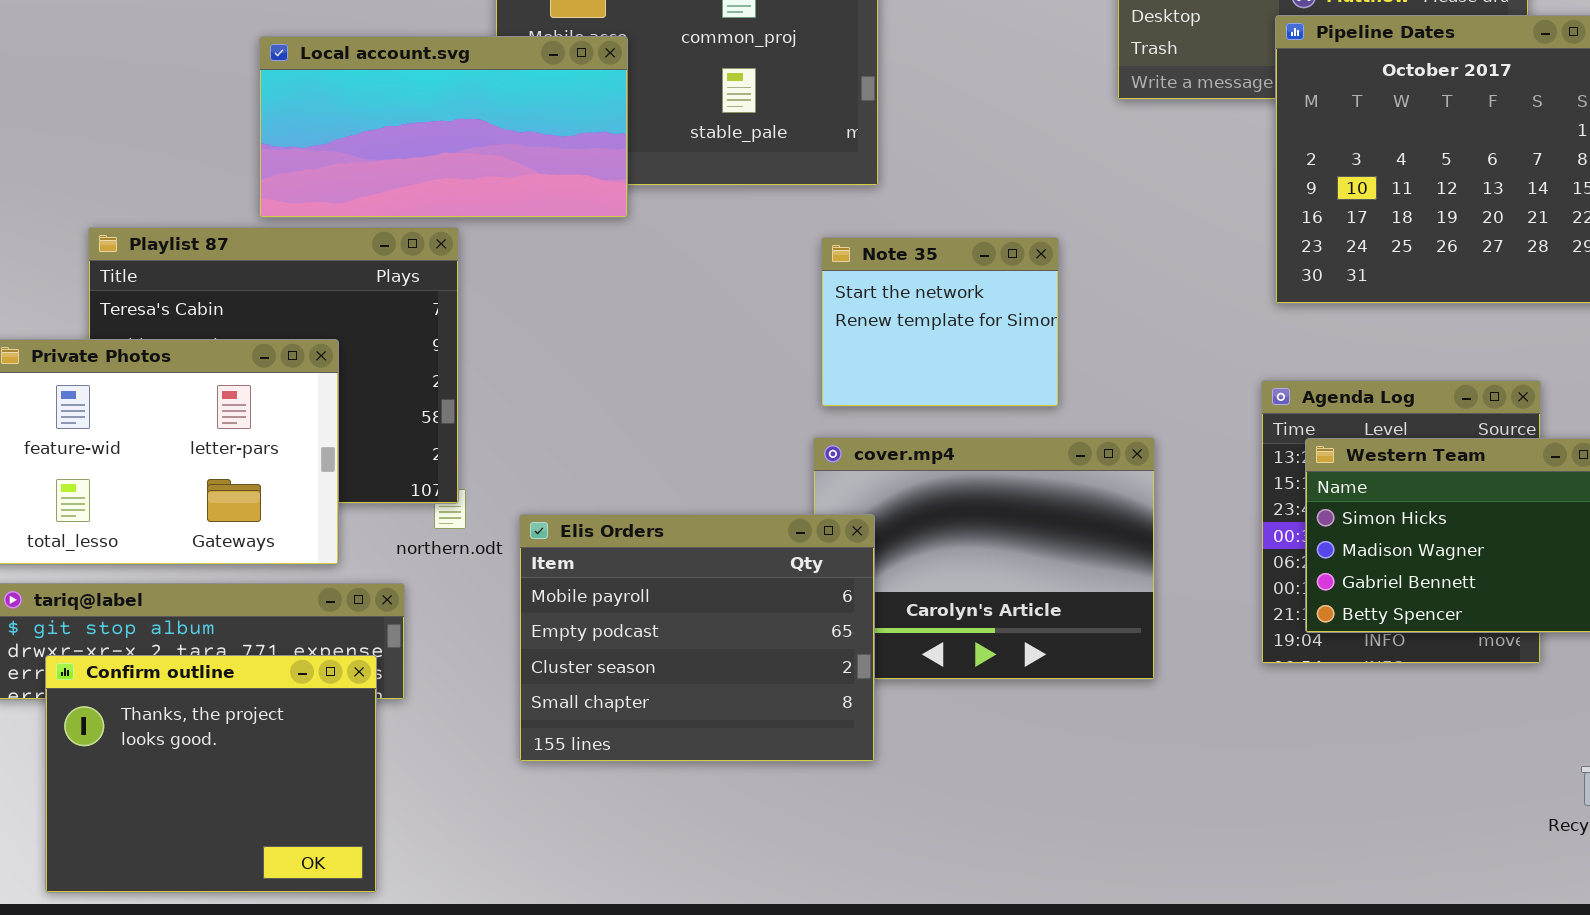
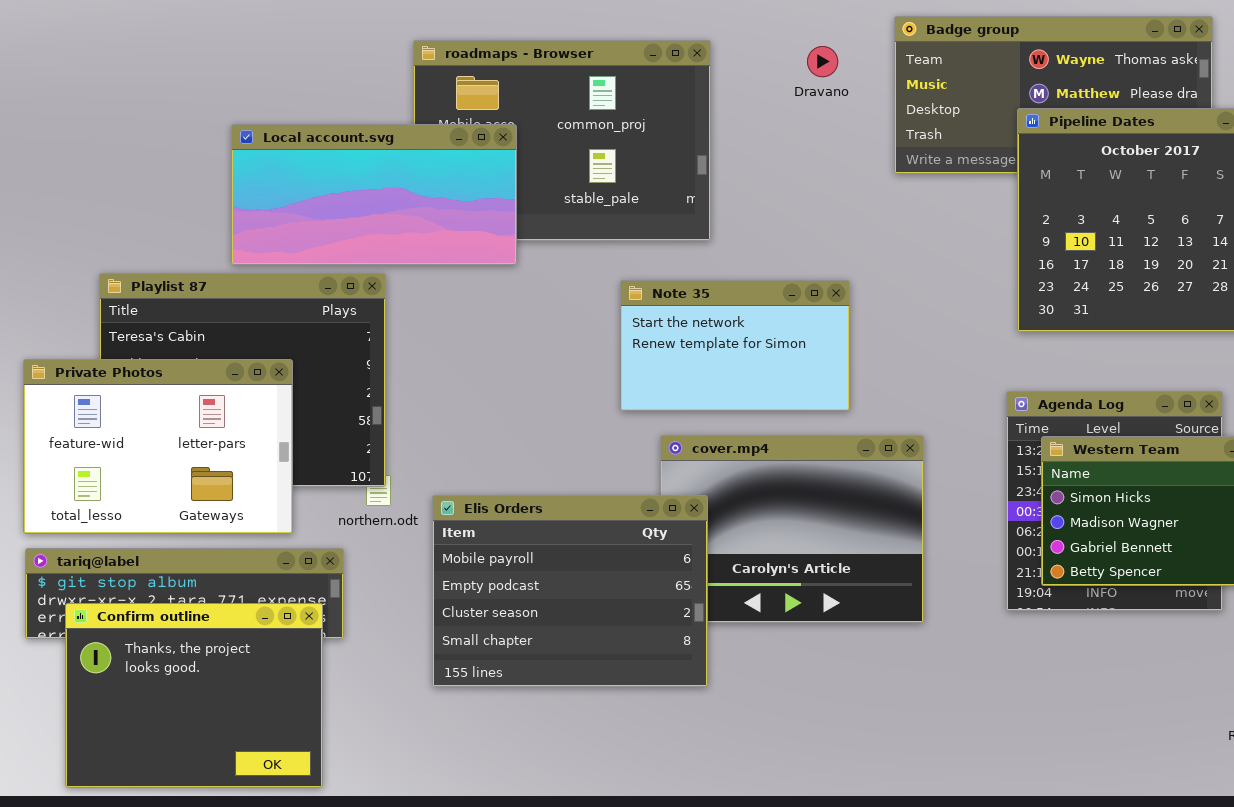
Note 35: [821,237,1059,407] -> [620,280,850,411], resized

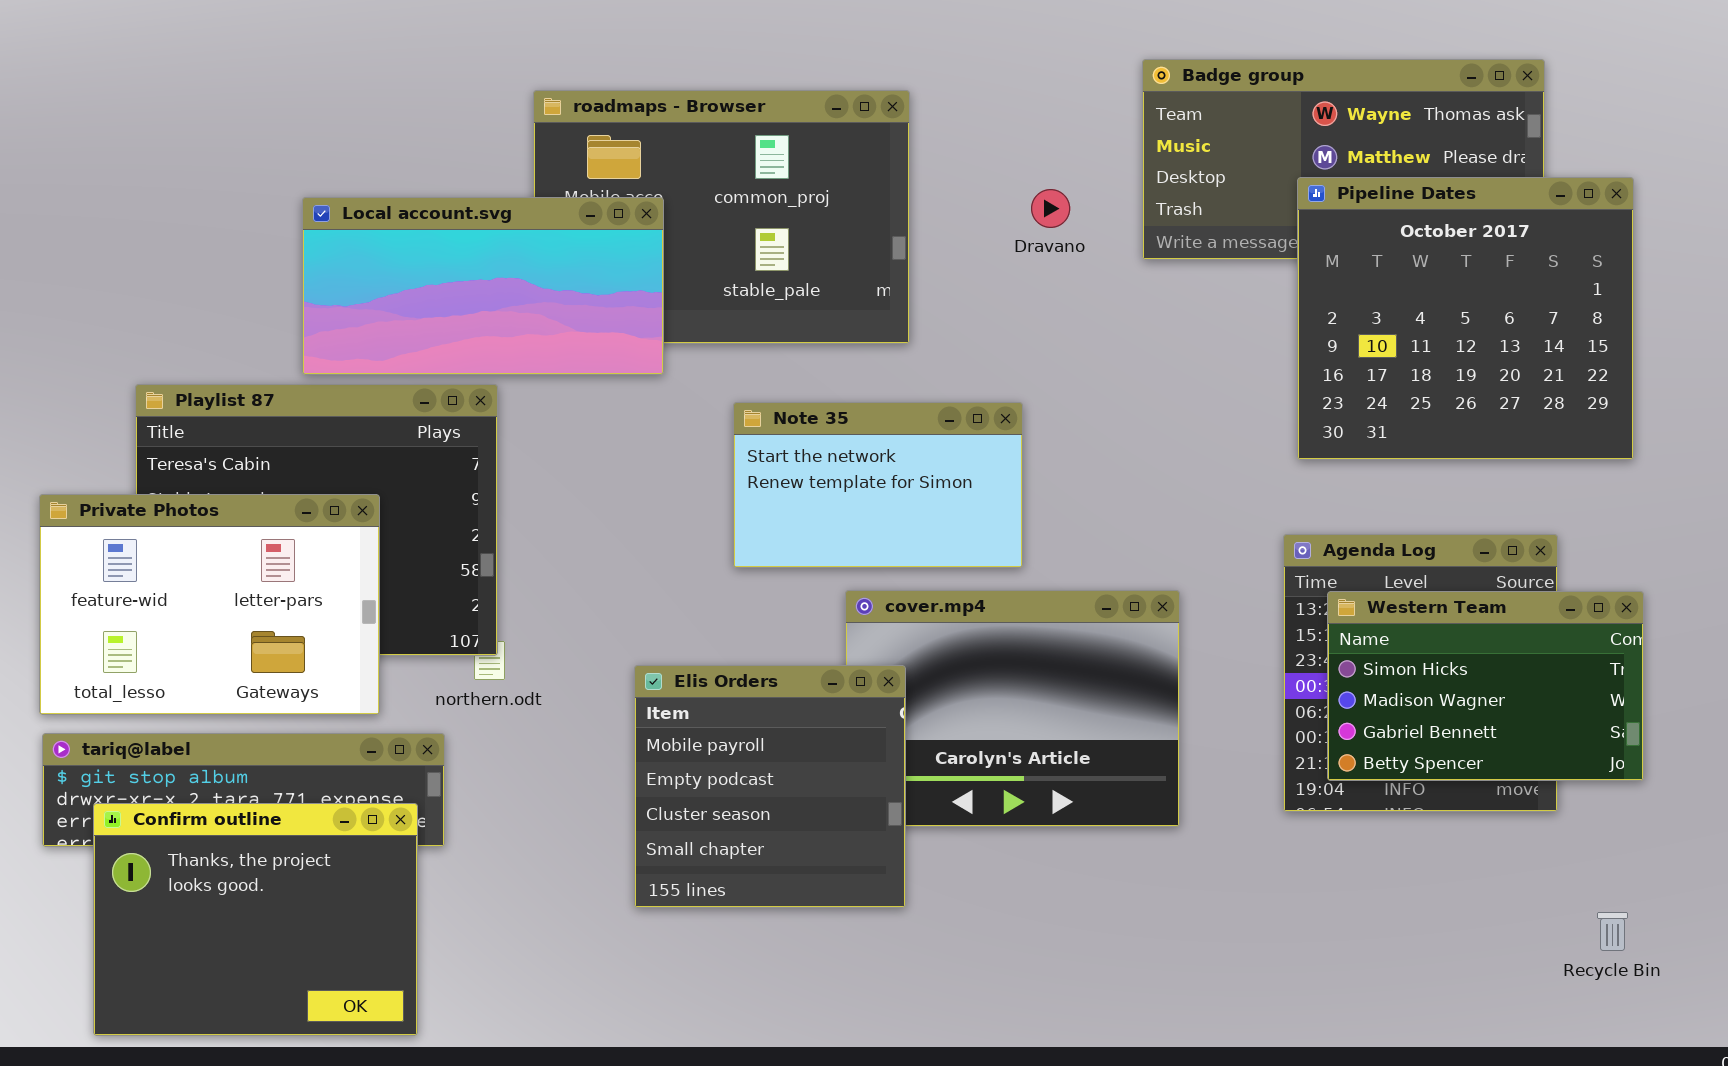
Dravano: [807,46,838,77] -> [1031,189,1070,228], moved
Note 35: [620,280,850,411] -> [733,402,1023,568], moved
Elis Orders: [432,495,708,687] -> [634,665,906,908], resized

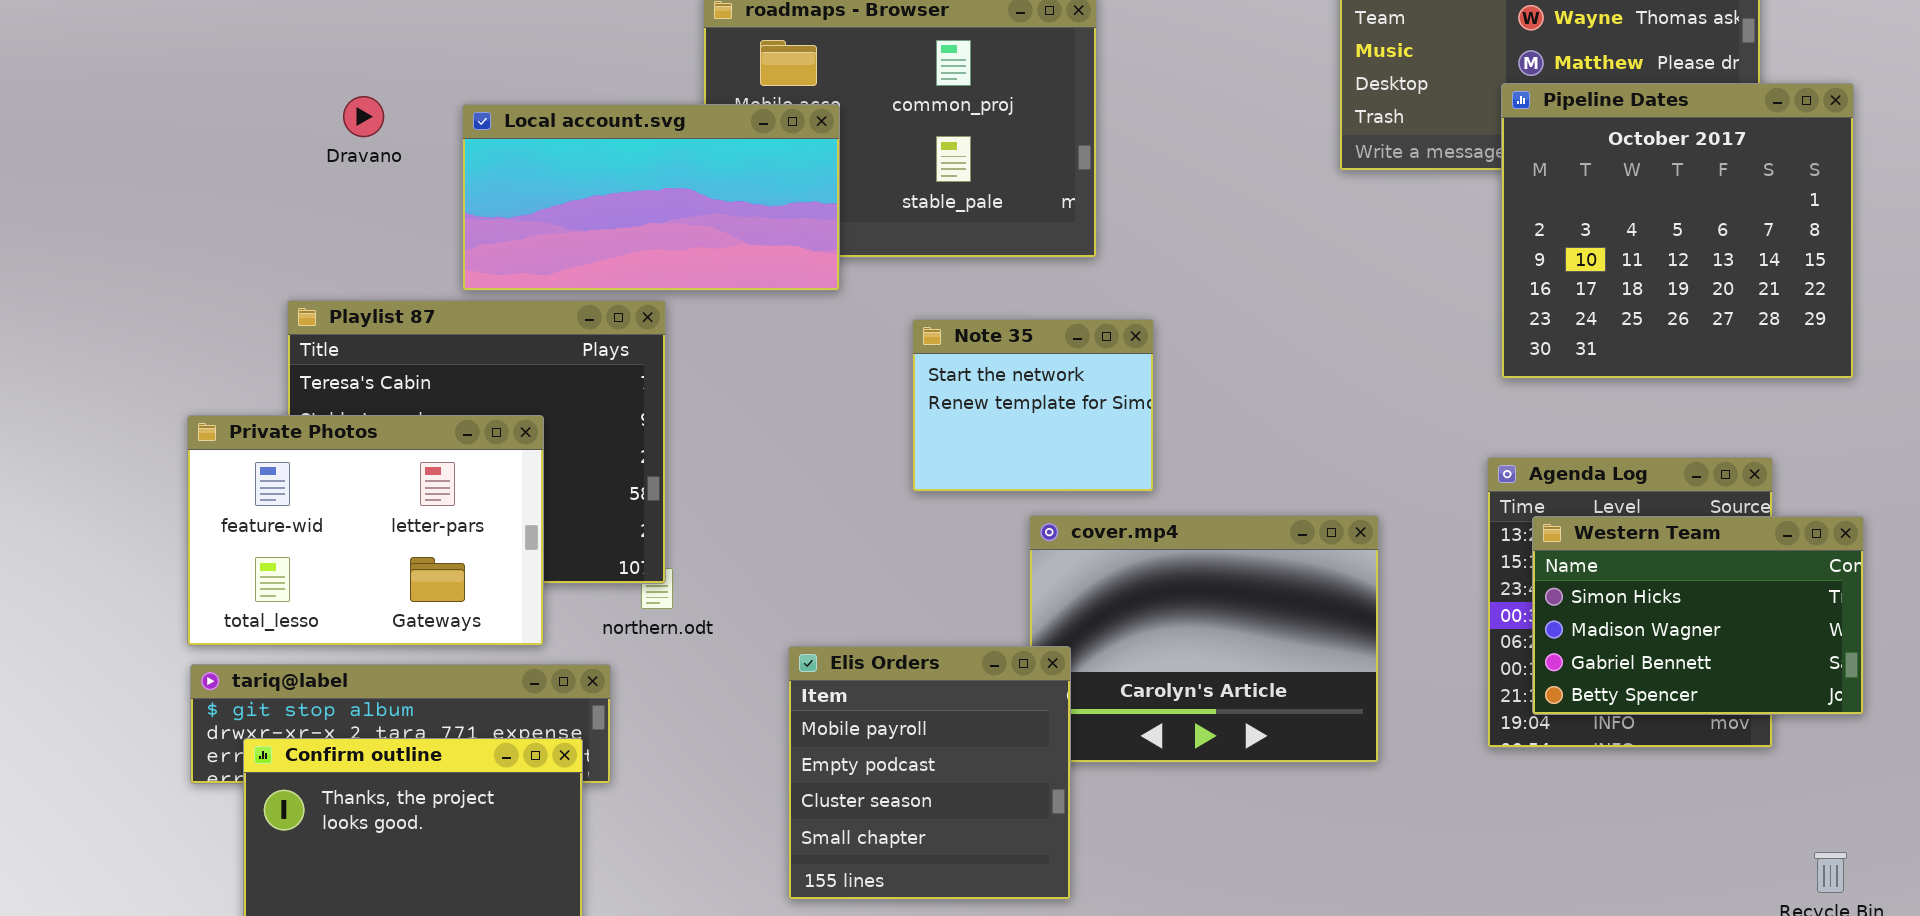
Dravano: [1031,189,1070,228] -> [343,96,384,137], moved
Note 35: [733,402,1023,568] -> [912,319,1154,492], resized
Elis Orders: [634,665,906,908] -> [788,646,1071,900], moved

